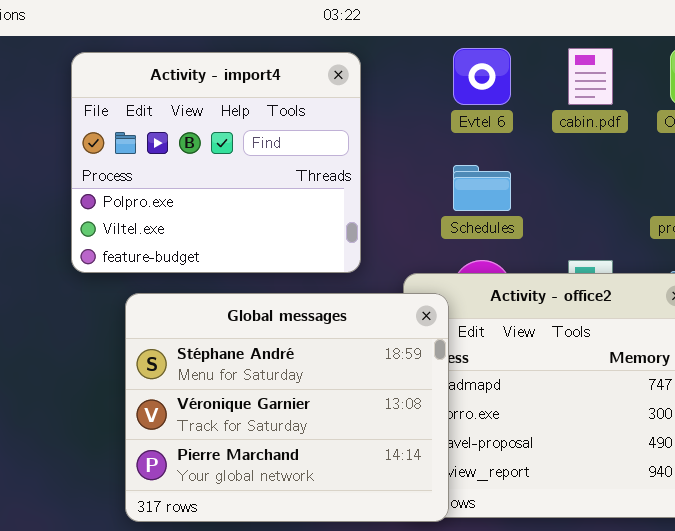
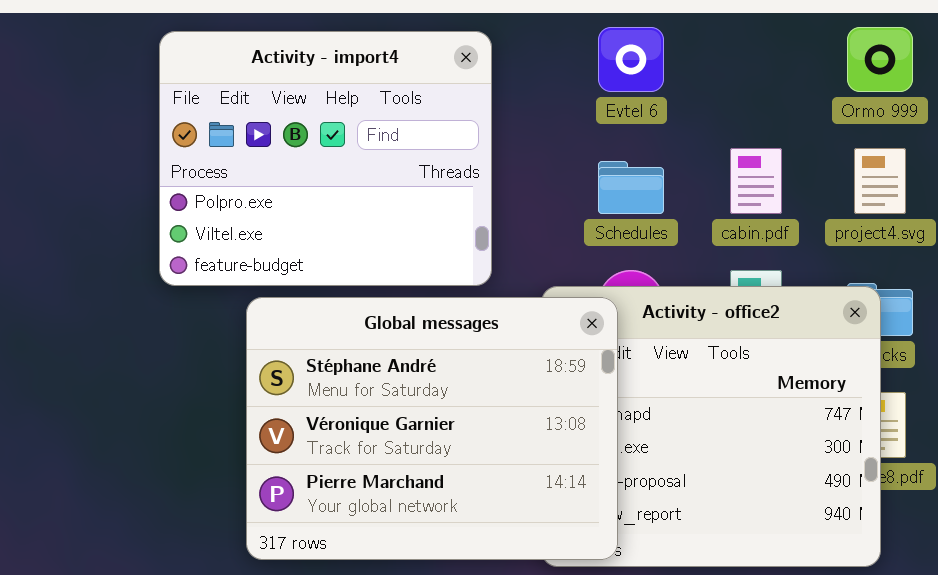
cabin.pdf: [568,48,613,105] -> [730,148,782,214], moved
Global messages: [125,293,449,522] -> [246,297,618,560], moved

